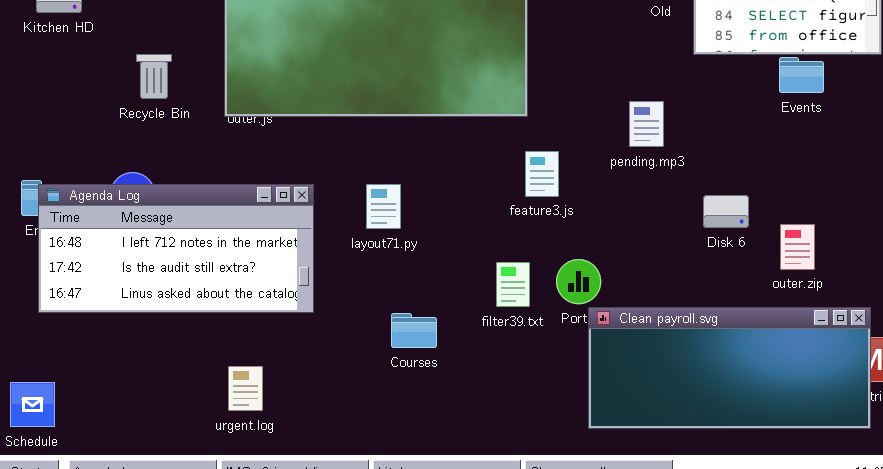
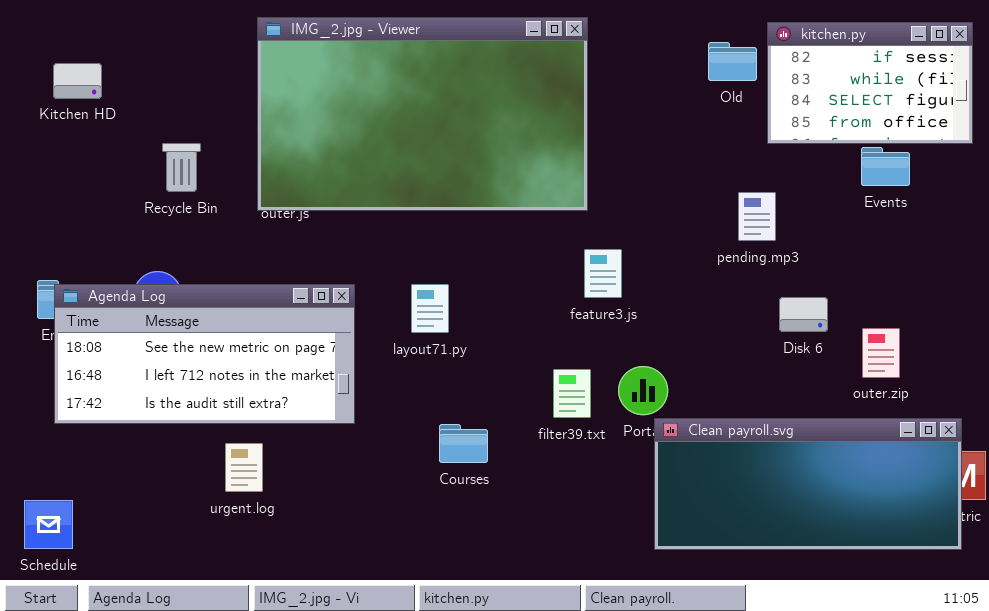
pending.mp3: [629,101,664,147] -> [738,192,776,241], moved
Agenda Log: [38,184,314,313] -> [54,284,355,424], scrolled up 1 row
urgent.log: [228,366,263,411] -> [225,443,263,492], moved

